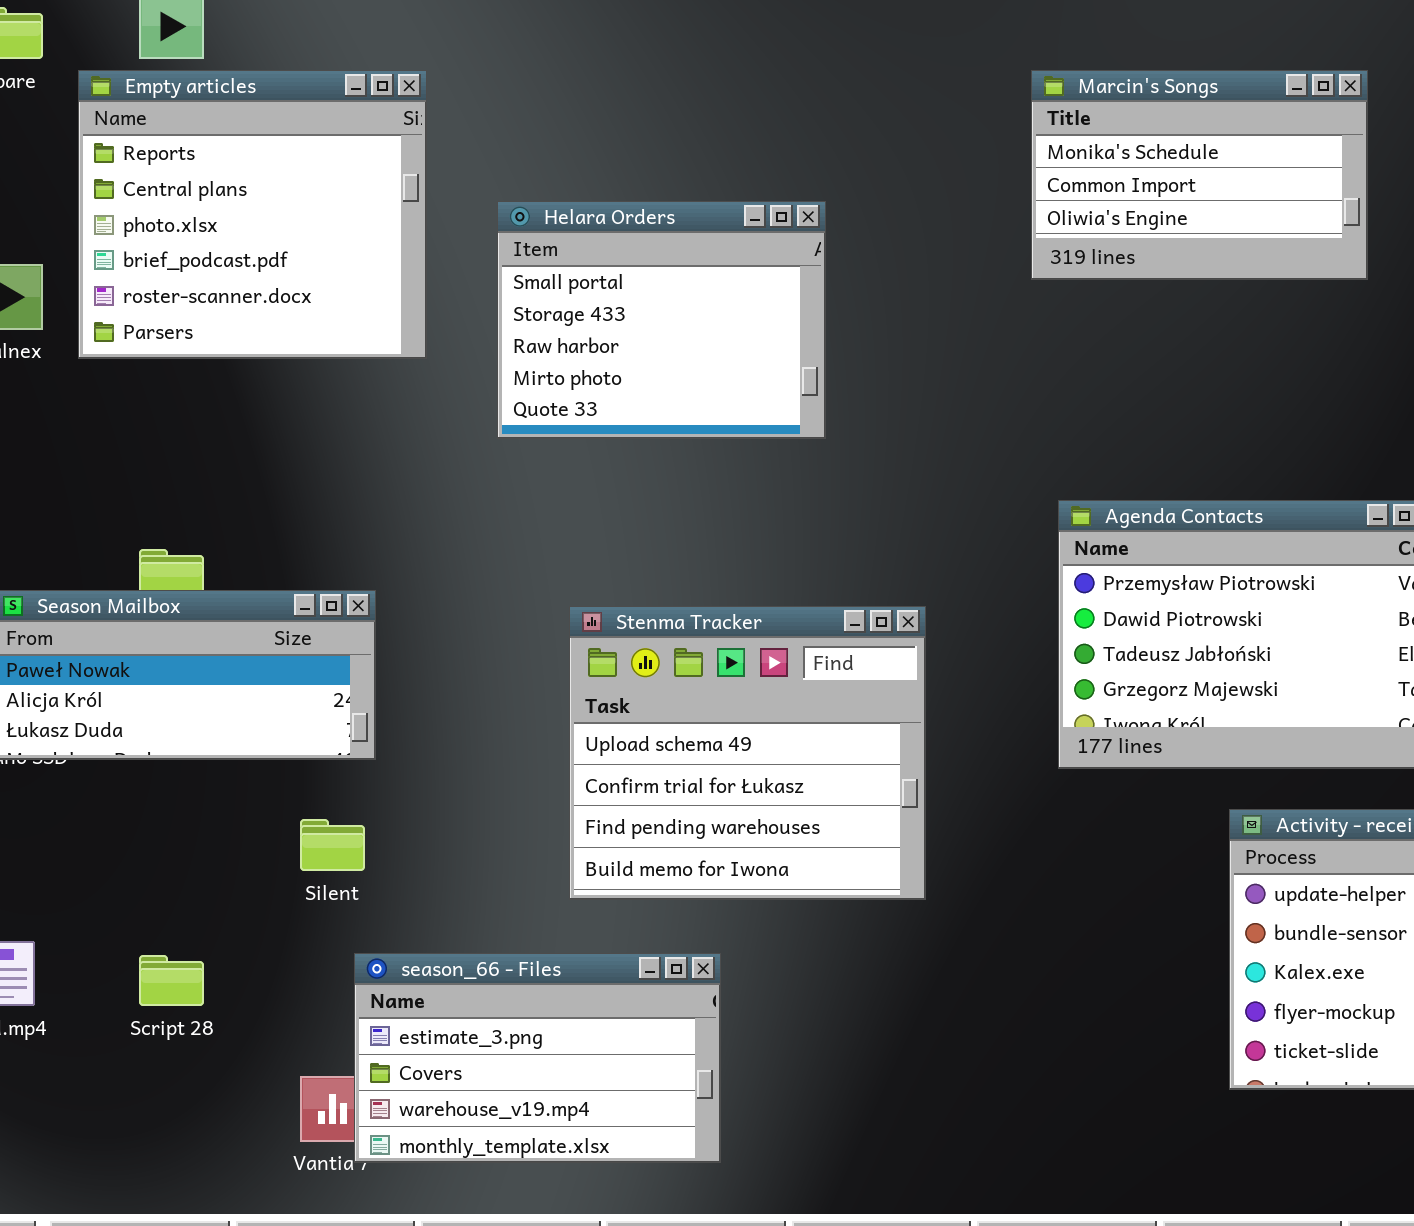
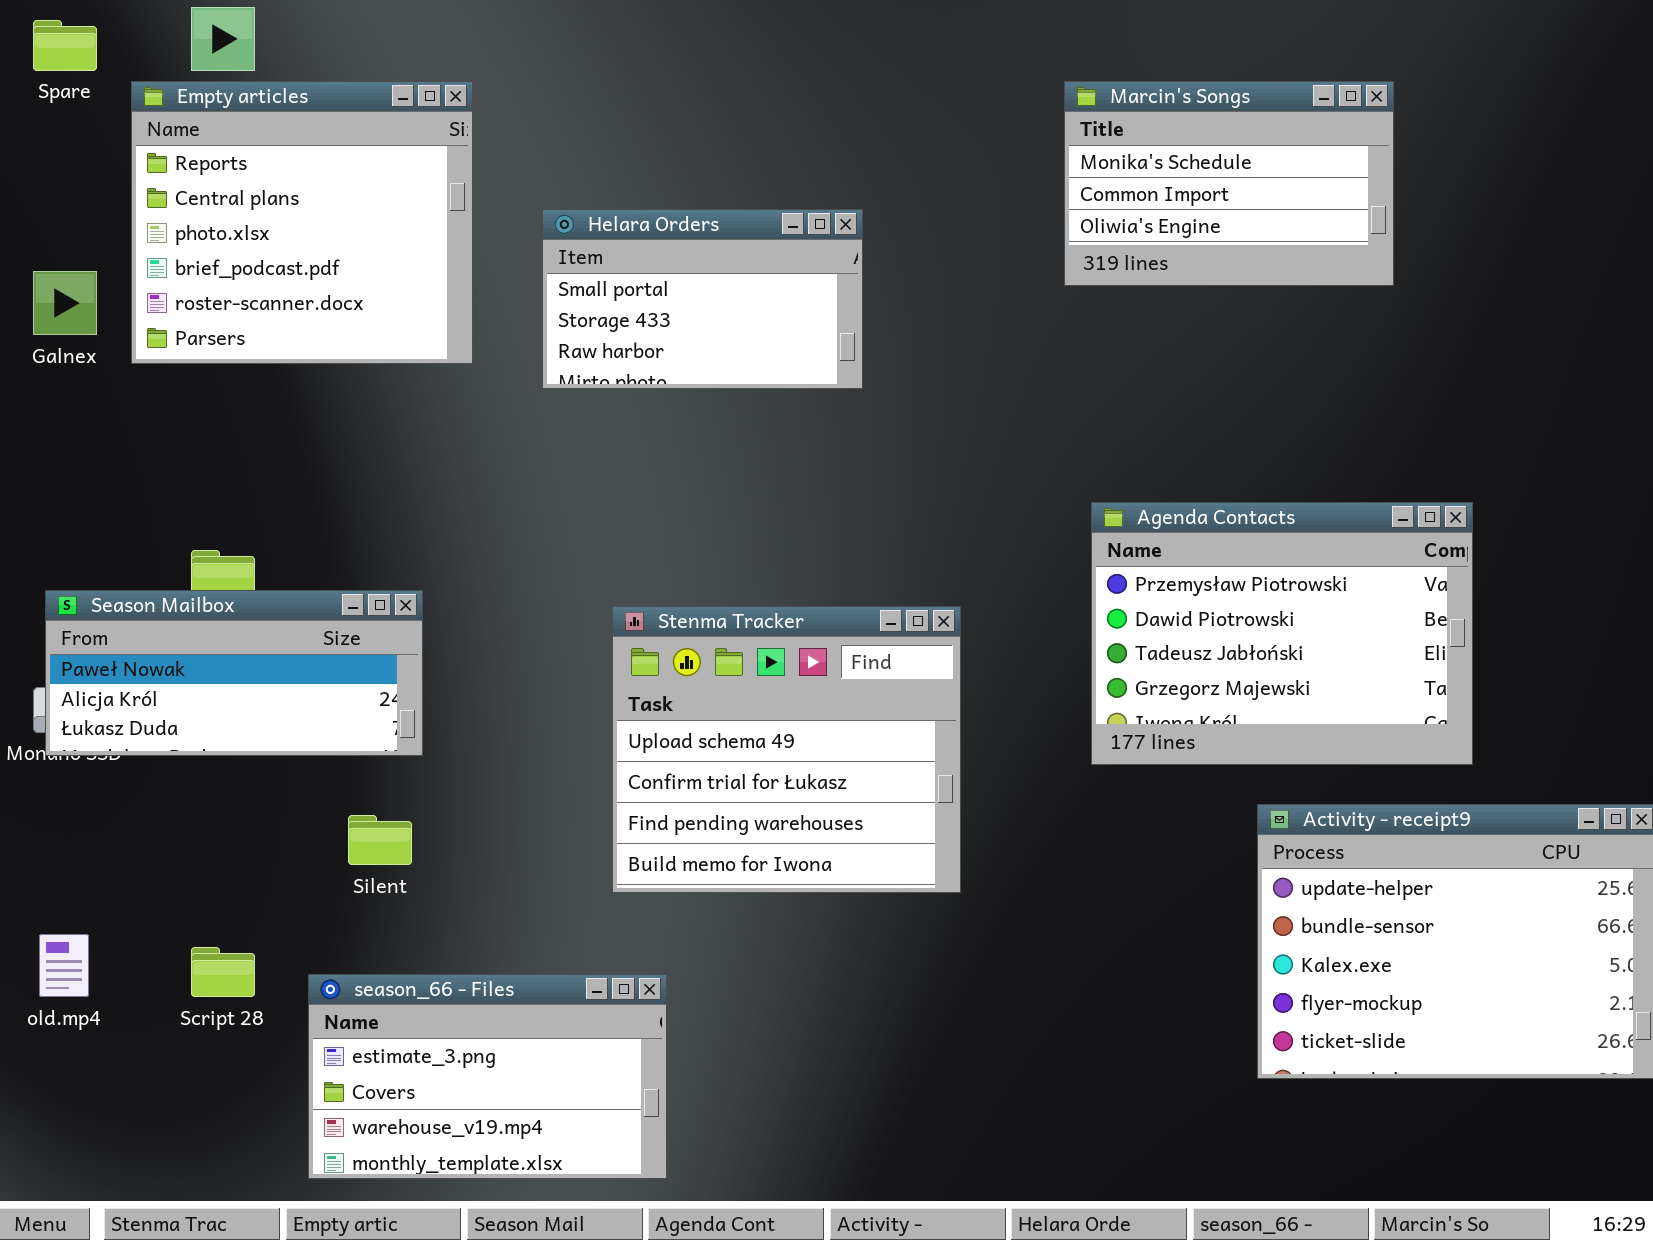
Helara Orders: [497,201,826,439] -> [542,209,863,389], resized
season_66 - Files: [354,953,721,1163] -> [308,974,667,1179], moved

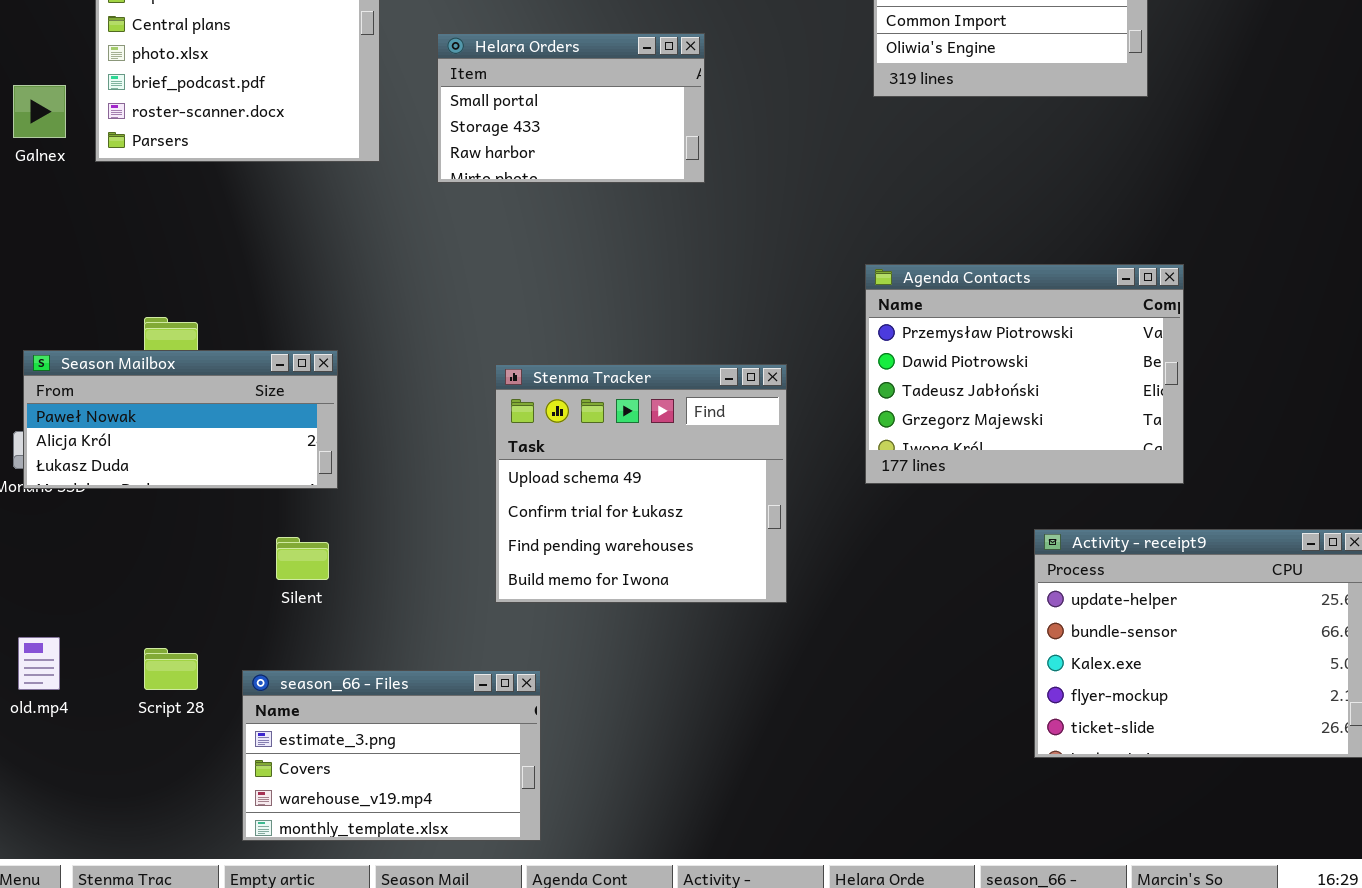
Agenda Contacts: [1091,502,1473,765] -> [865,264,1184,484], moved

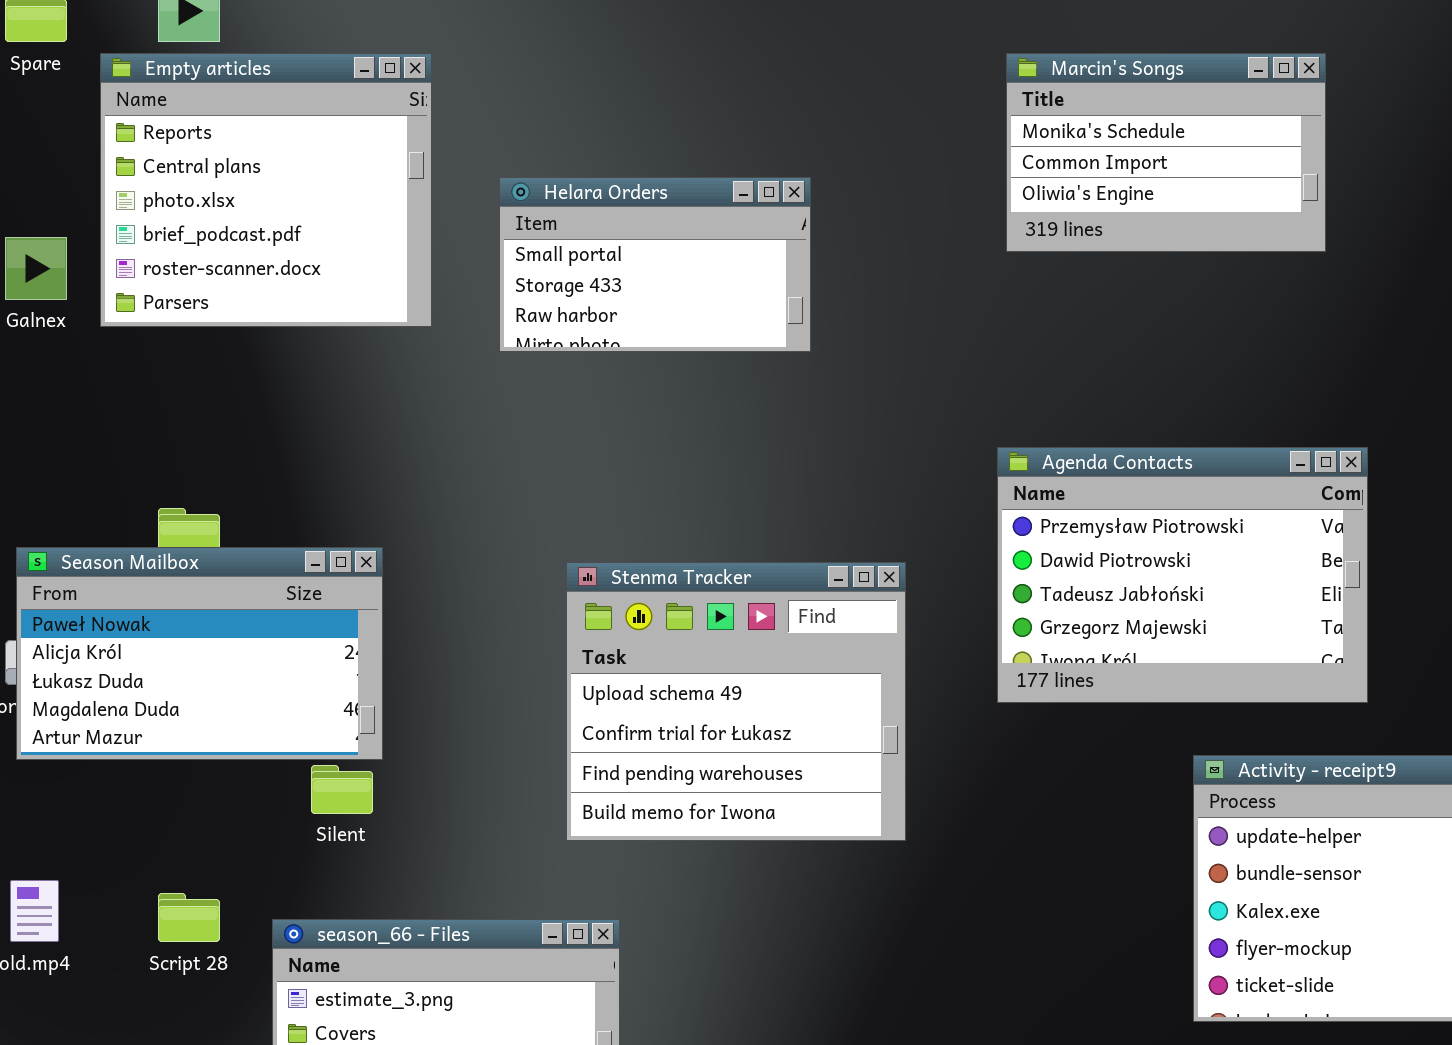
Season Mailbox: [23,350,338,489] -> [16,547,383,760], resized

